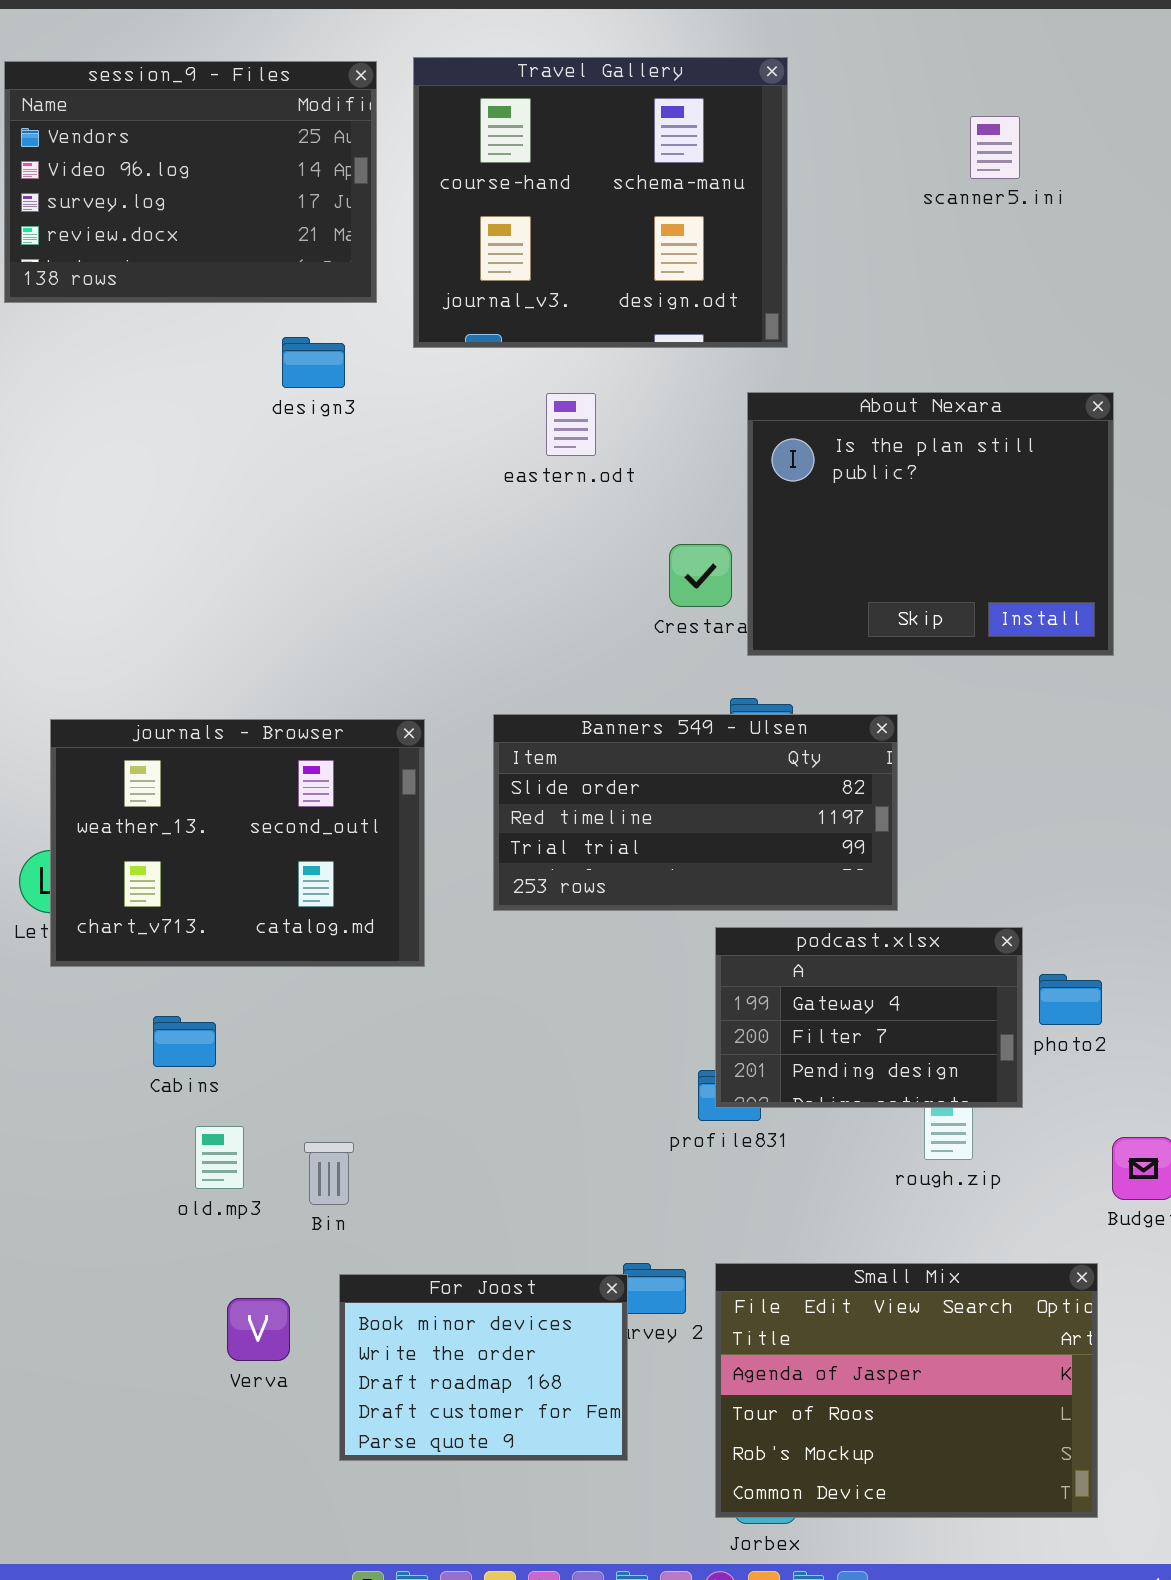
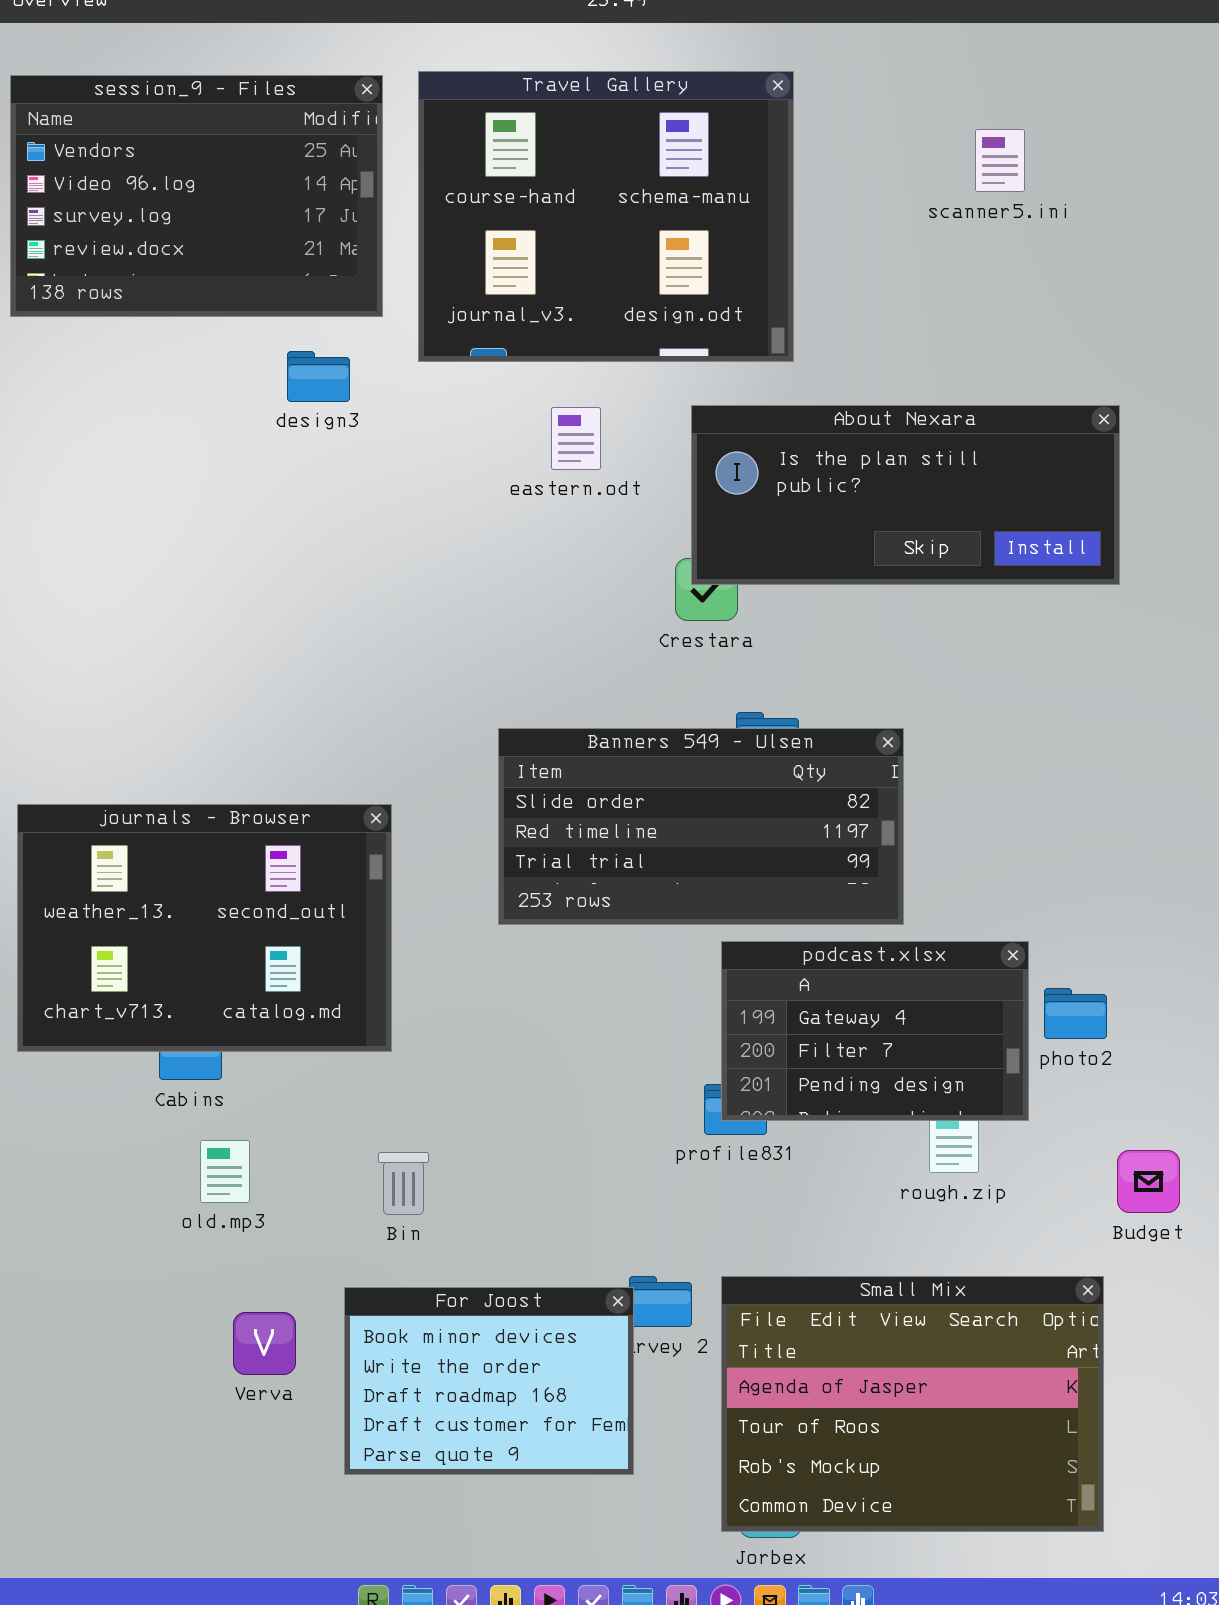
About Nexara: [747,392,1114,656] -> [691,405,1120,585], resized
journals - Browser: [50,719,425,967] -> [17,804,392,1052], moved
Bin: [304,1142,354,1205] -> [378,1152,429,1215], moved

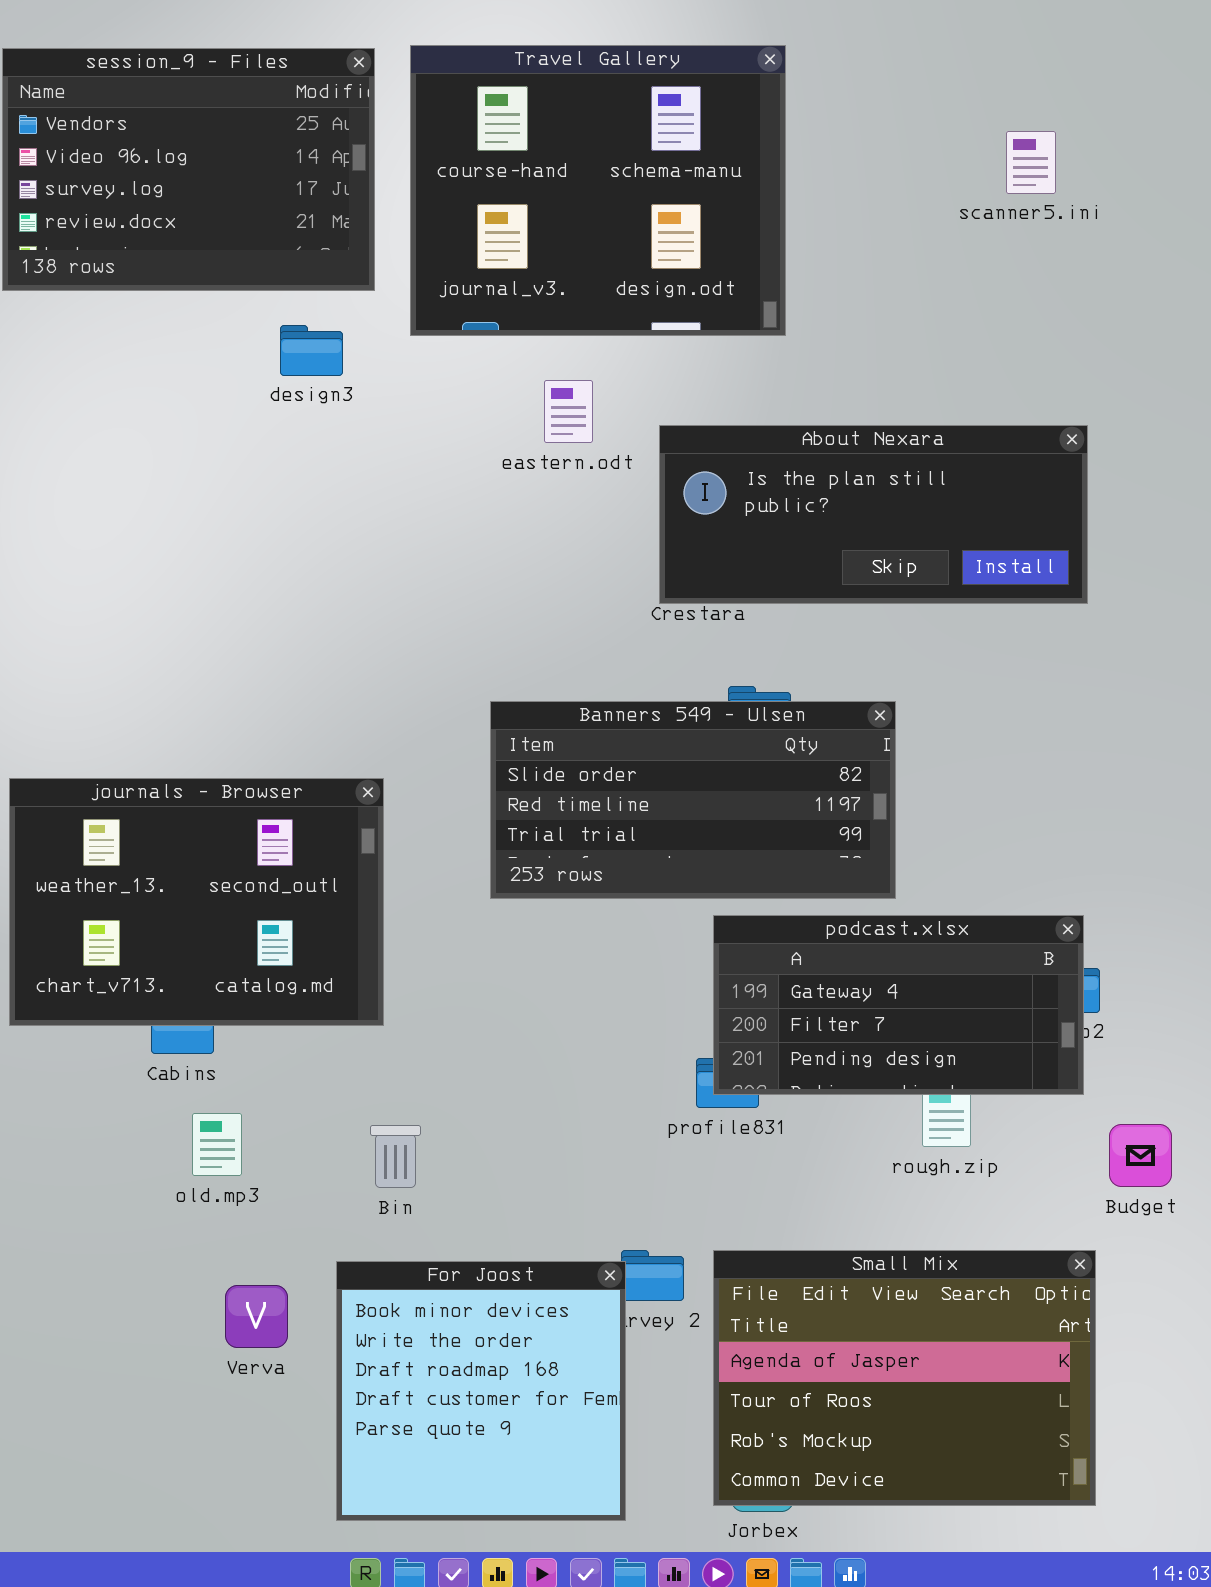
scanner5.ini: [975,129,1025,192] -> [1006,131,1056,194], moved
About Nexara: [691,405,1120,585] -> [659,425,1088,604], moved
podcast.xlsx: [721,941,1029,1121] -> [713,915,1084,1095], resized
For Joost: [344,1287,634,1475] -> [336,1261,626,1521], resized

